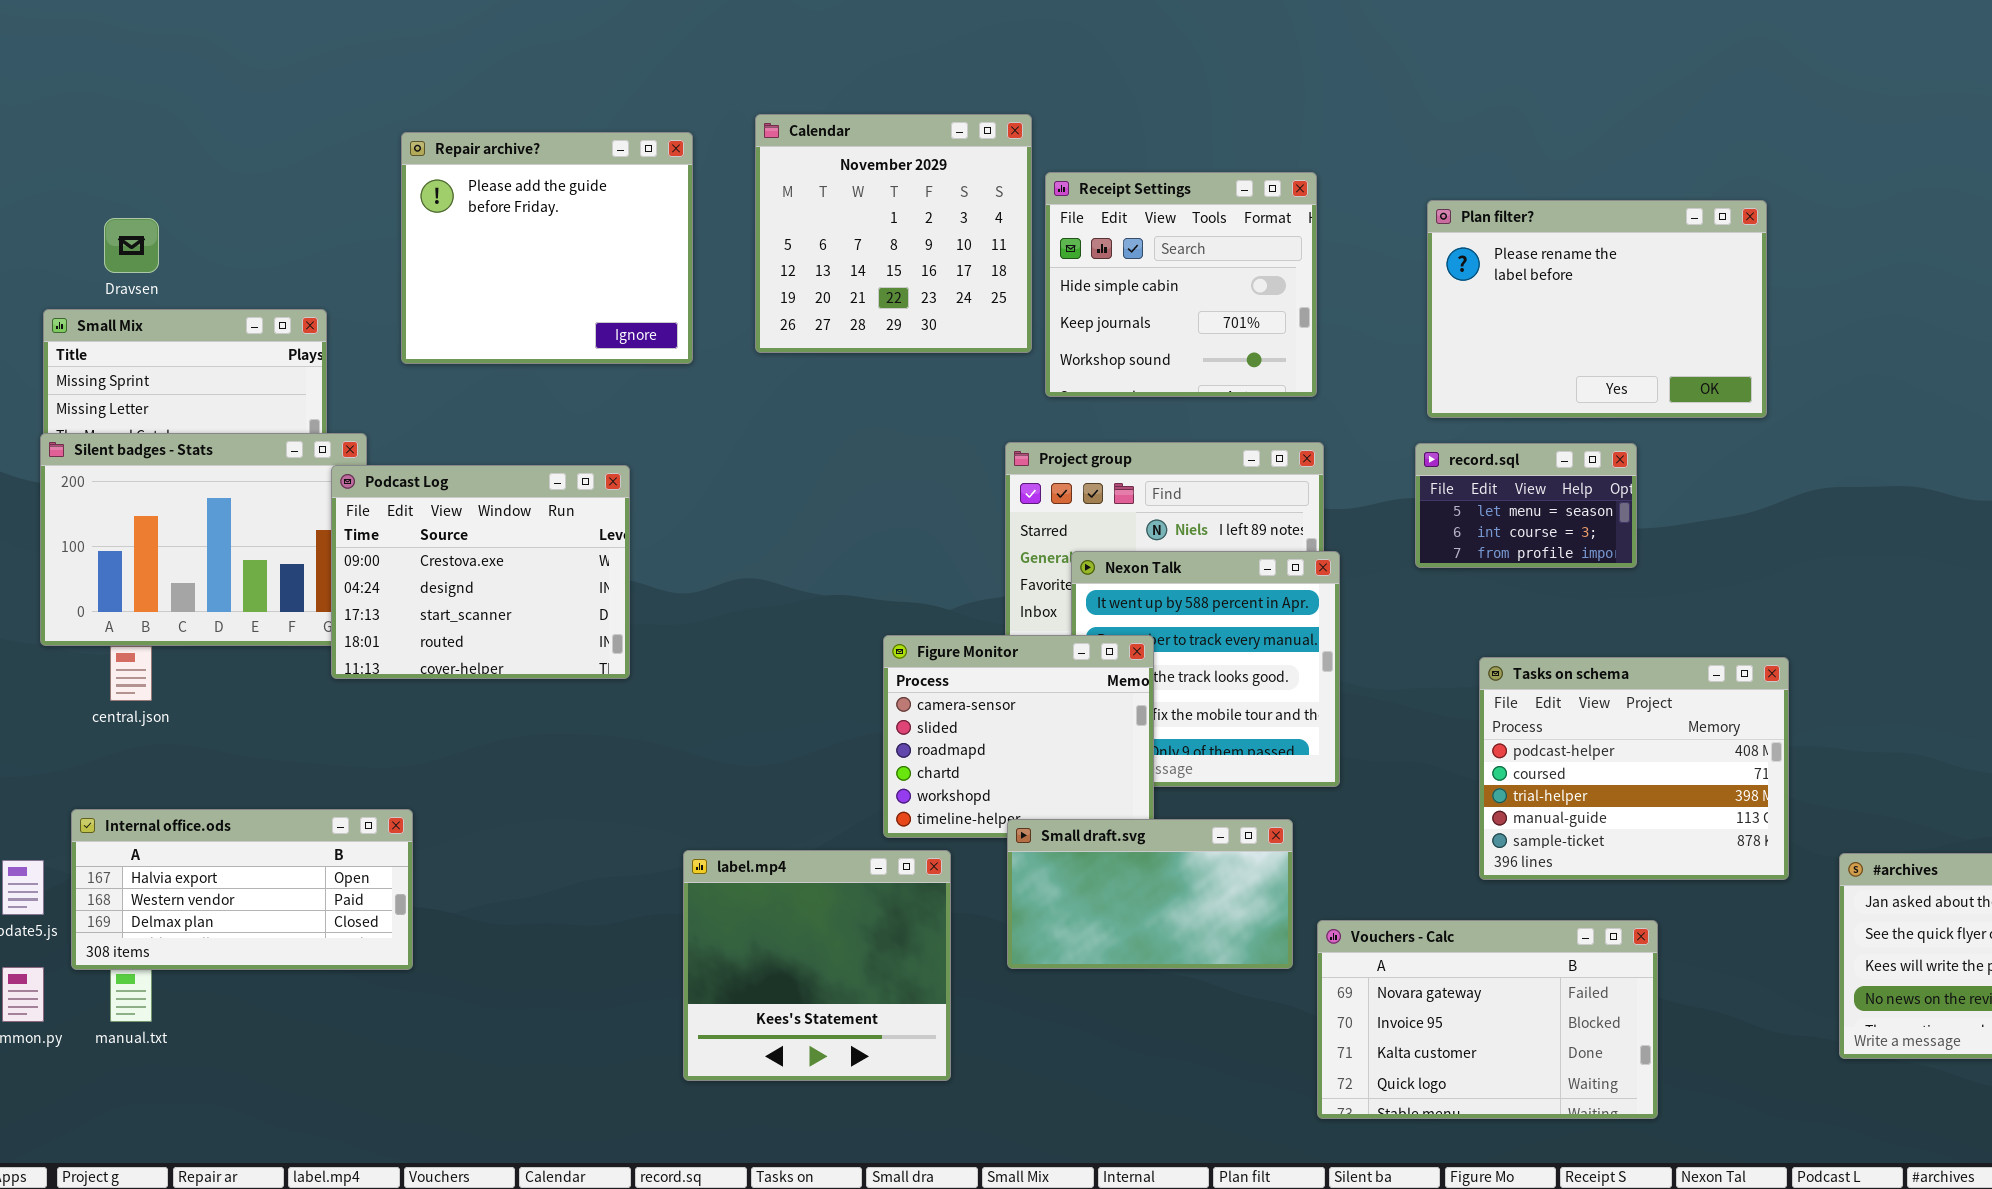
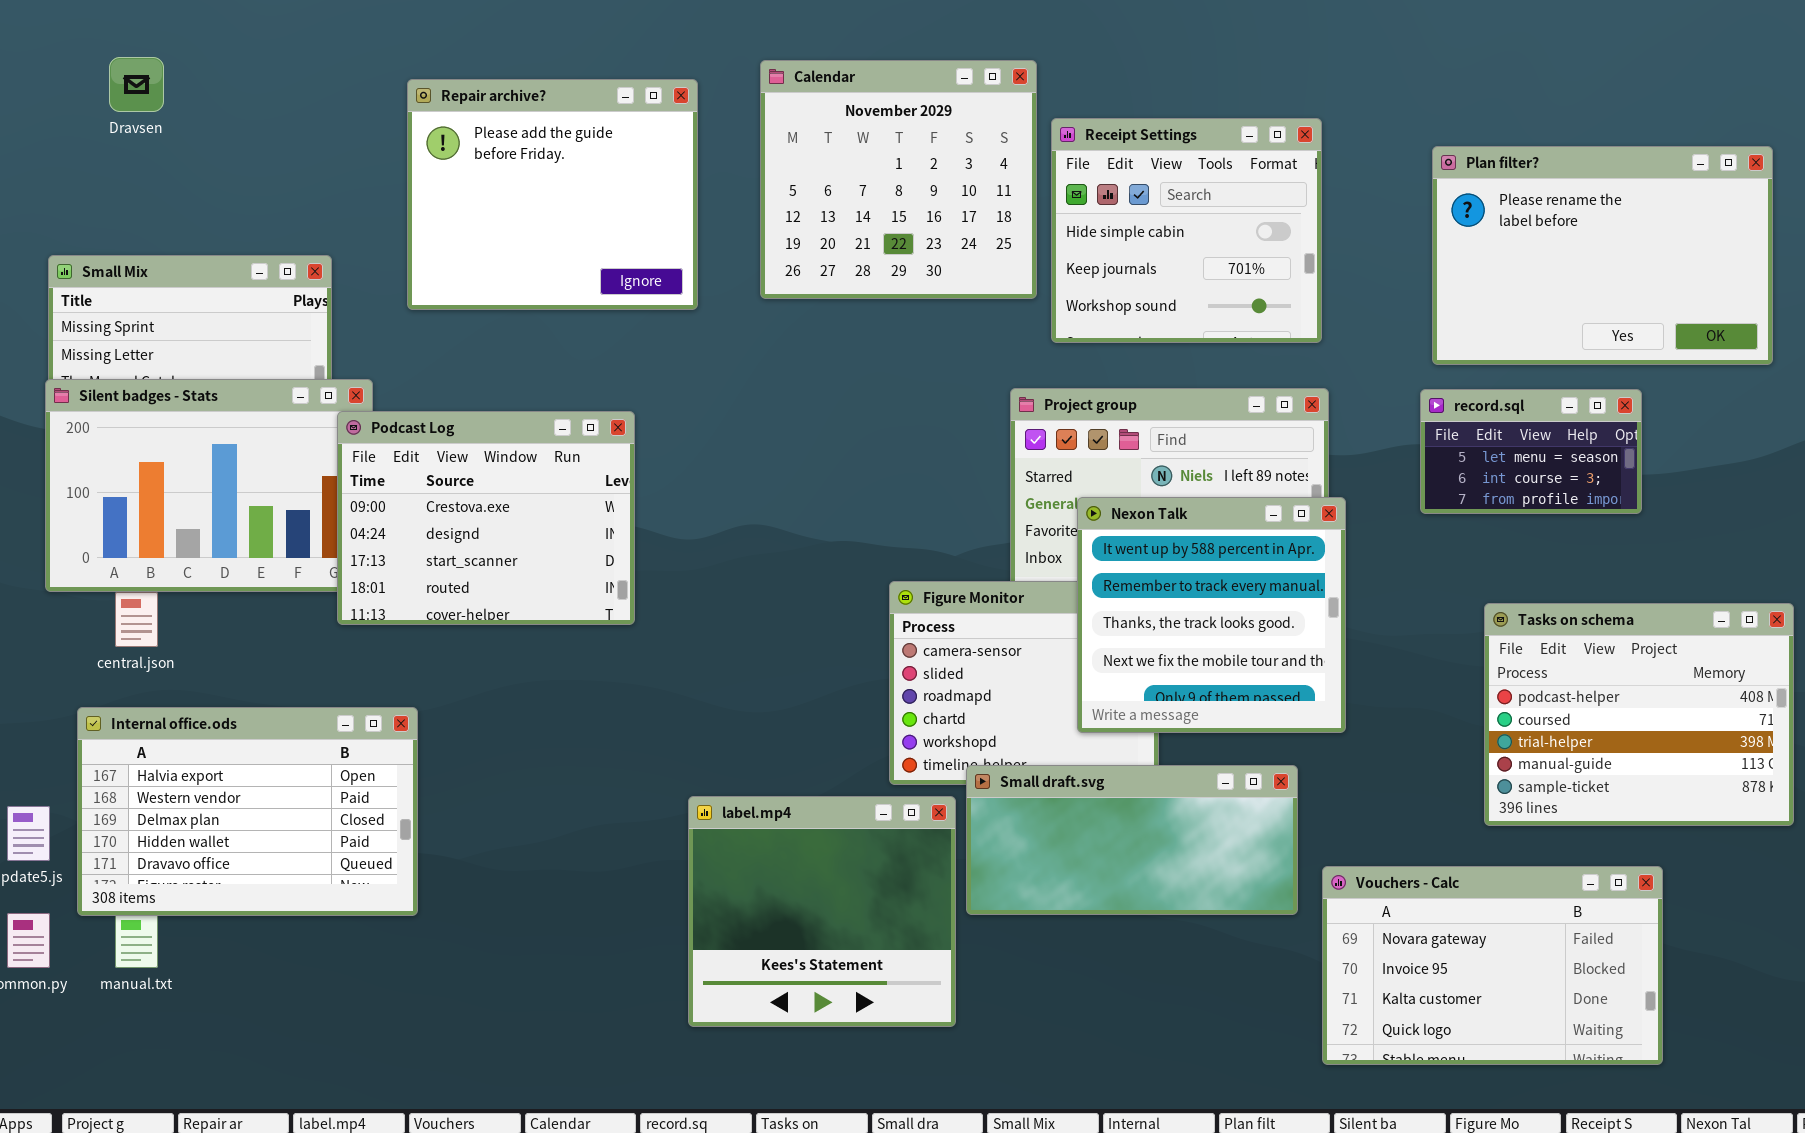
Dravsen: [104,218,159,273] -> [109,57,164,112], moved
Nexon Talk: [1071,551,1340,787] -> [1077,497,1346,733], raised
Internal office.ods: [71,809,413,970] -> [77,707,418,916], resized
Small draft.svg: [1007,819,1293,969] -> [966,765,1298,915], resized

